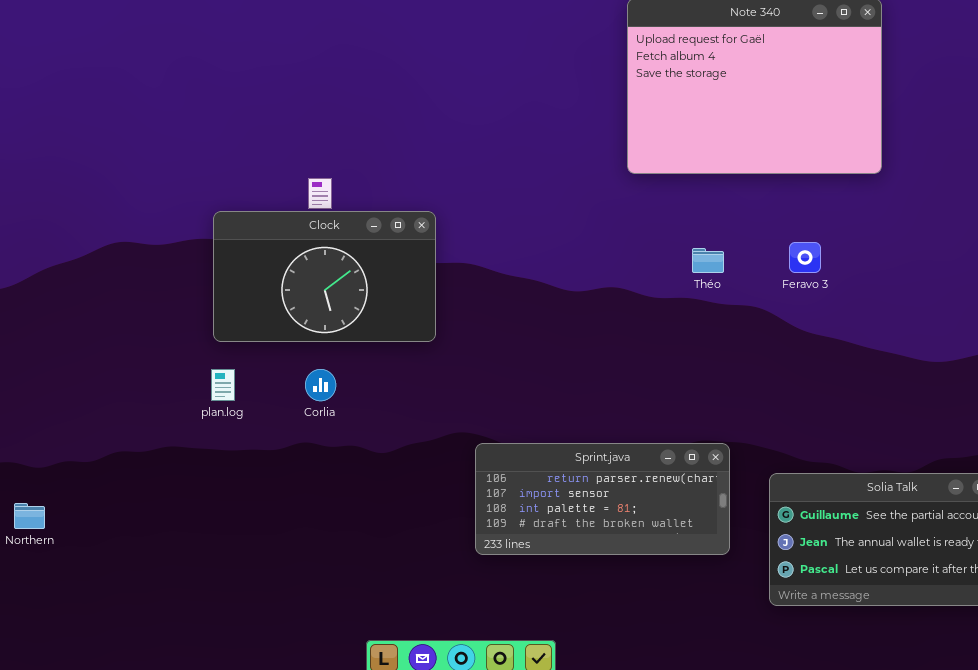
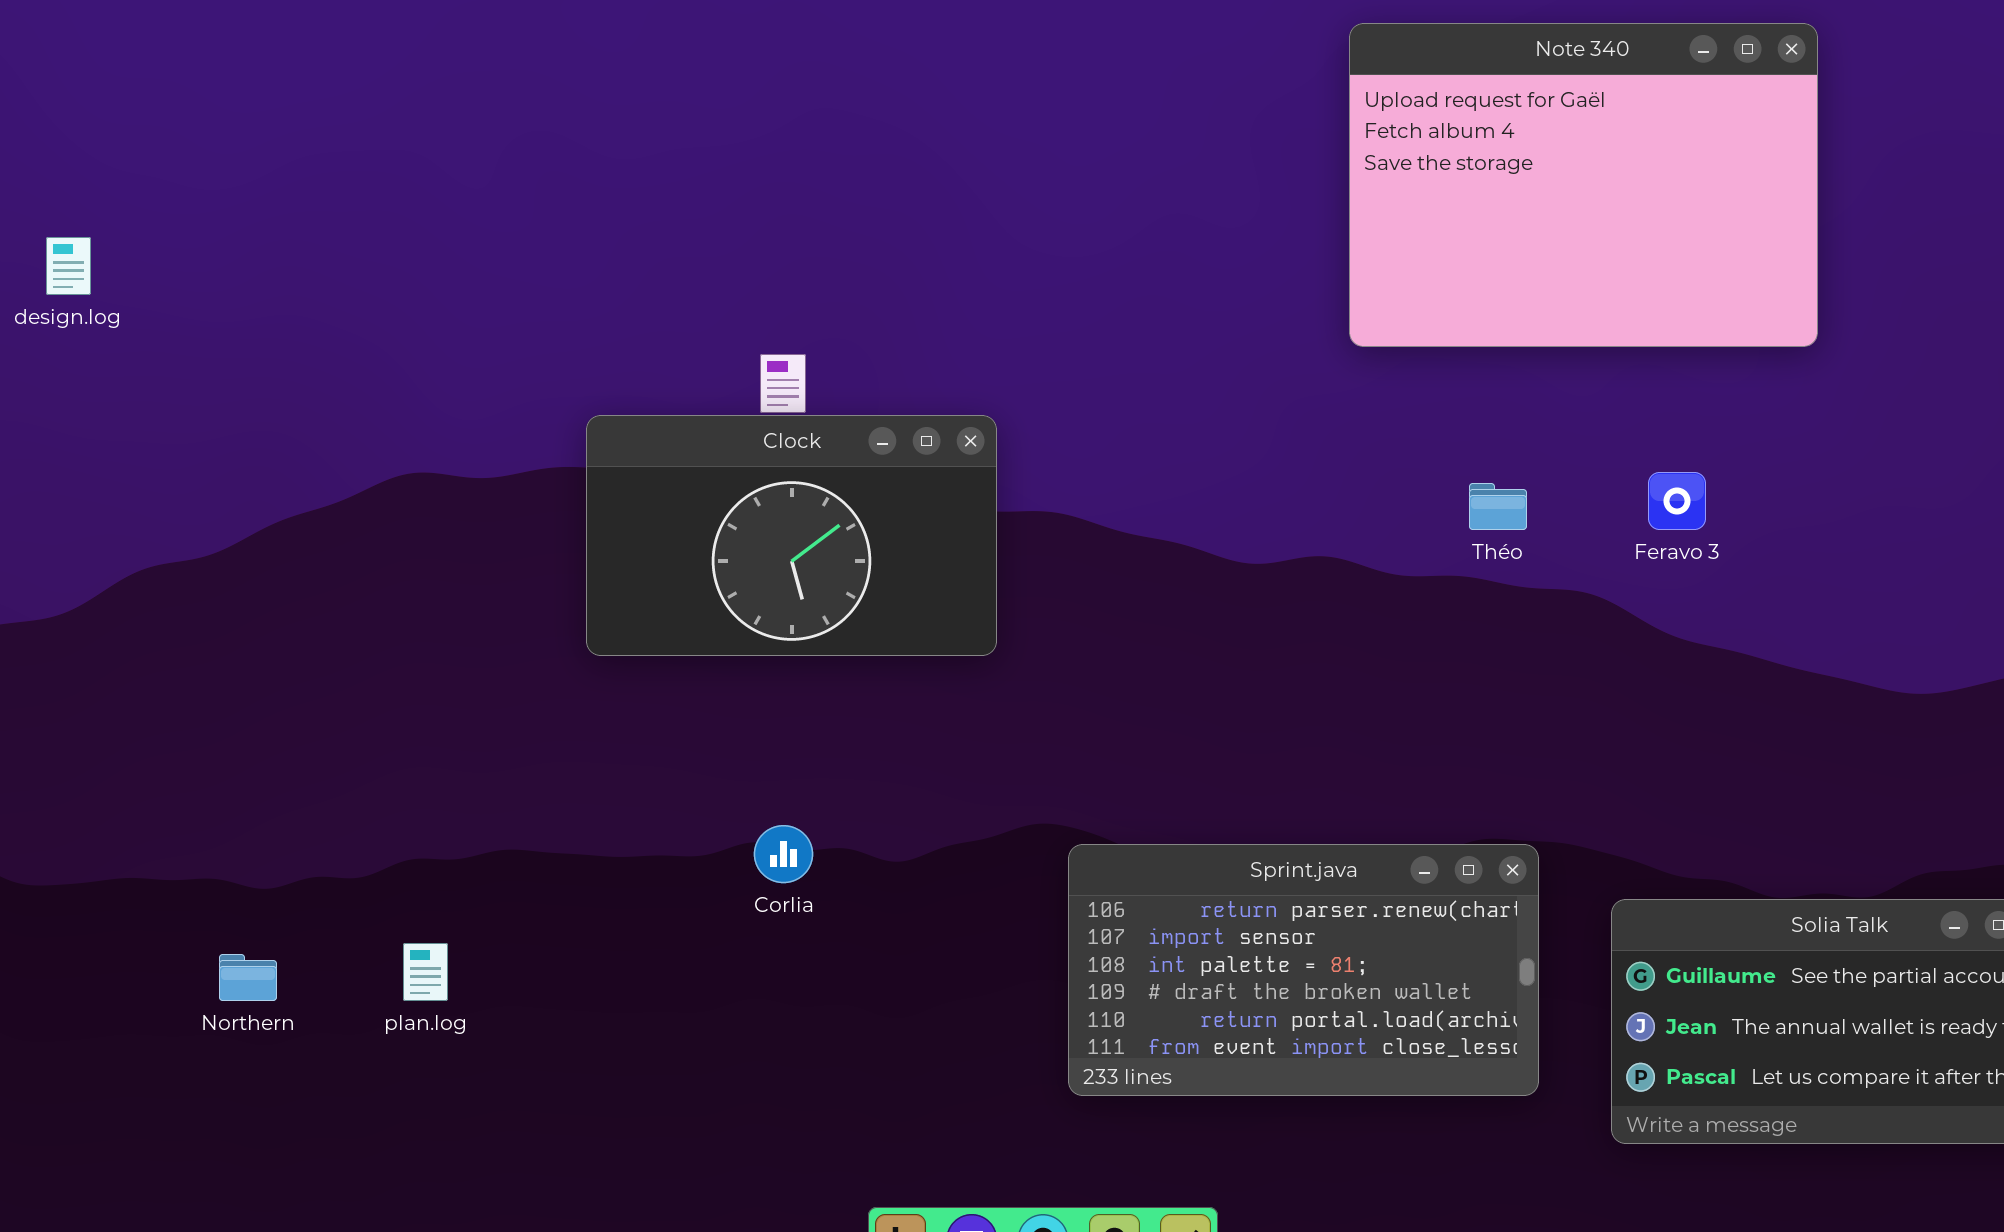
plan.log: [211,369,235,401] -> [403,943,448,1001], moved
Corlia: [305,369,336,401] -> [754,825,813,883], moved
Sprint.java: [475,443,730,555] -> [1068,844,1539,1096], resized

